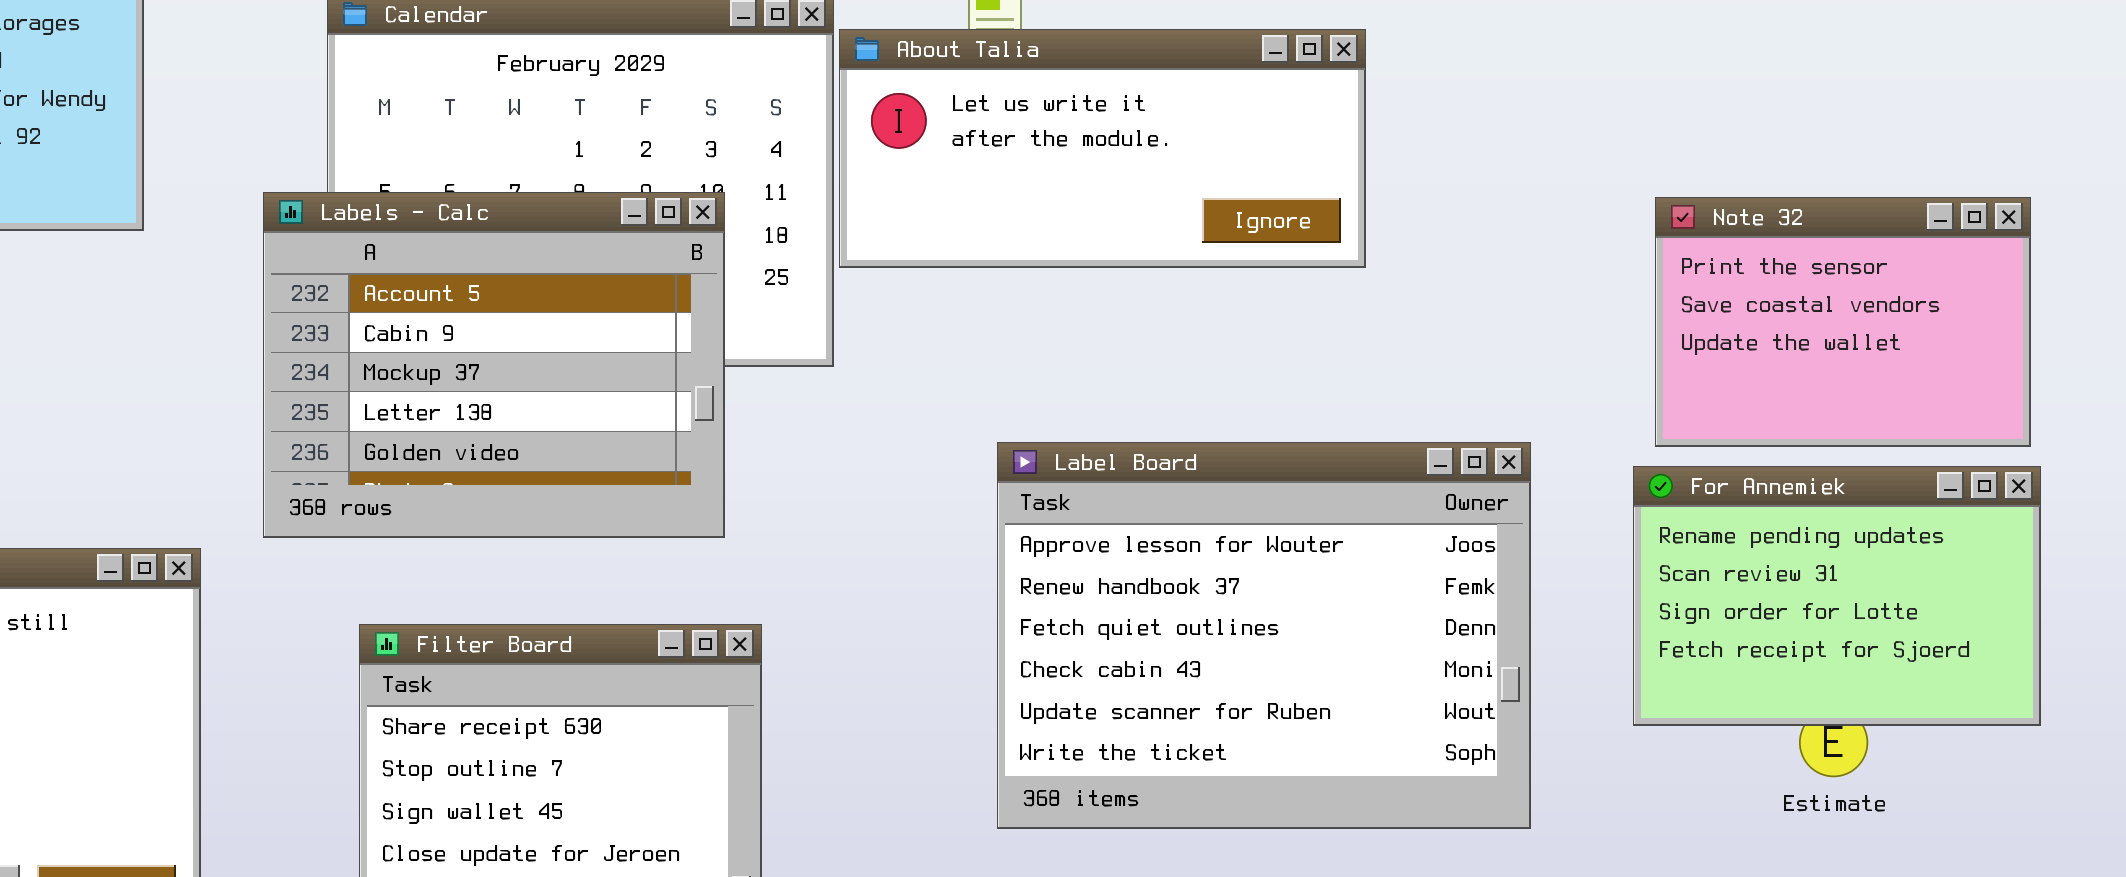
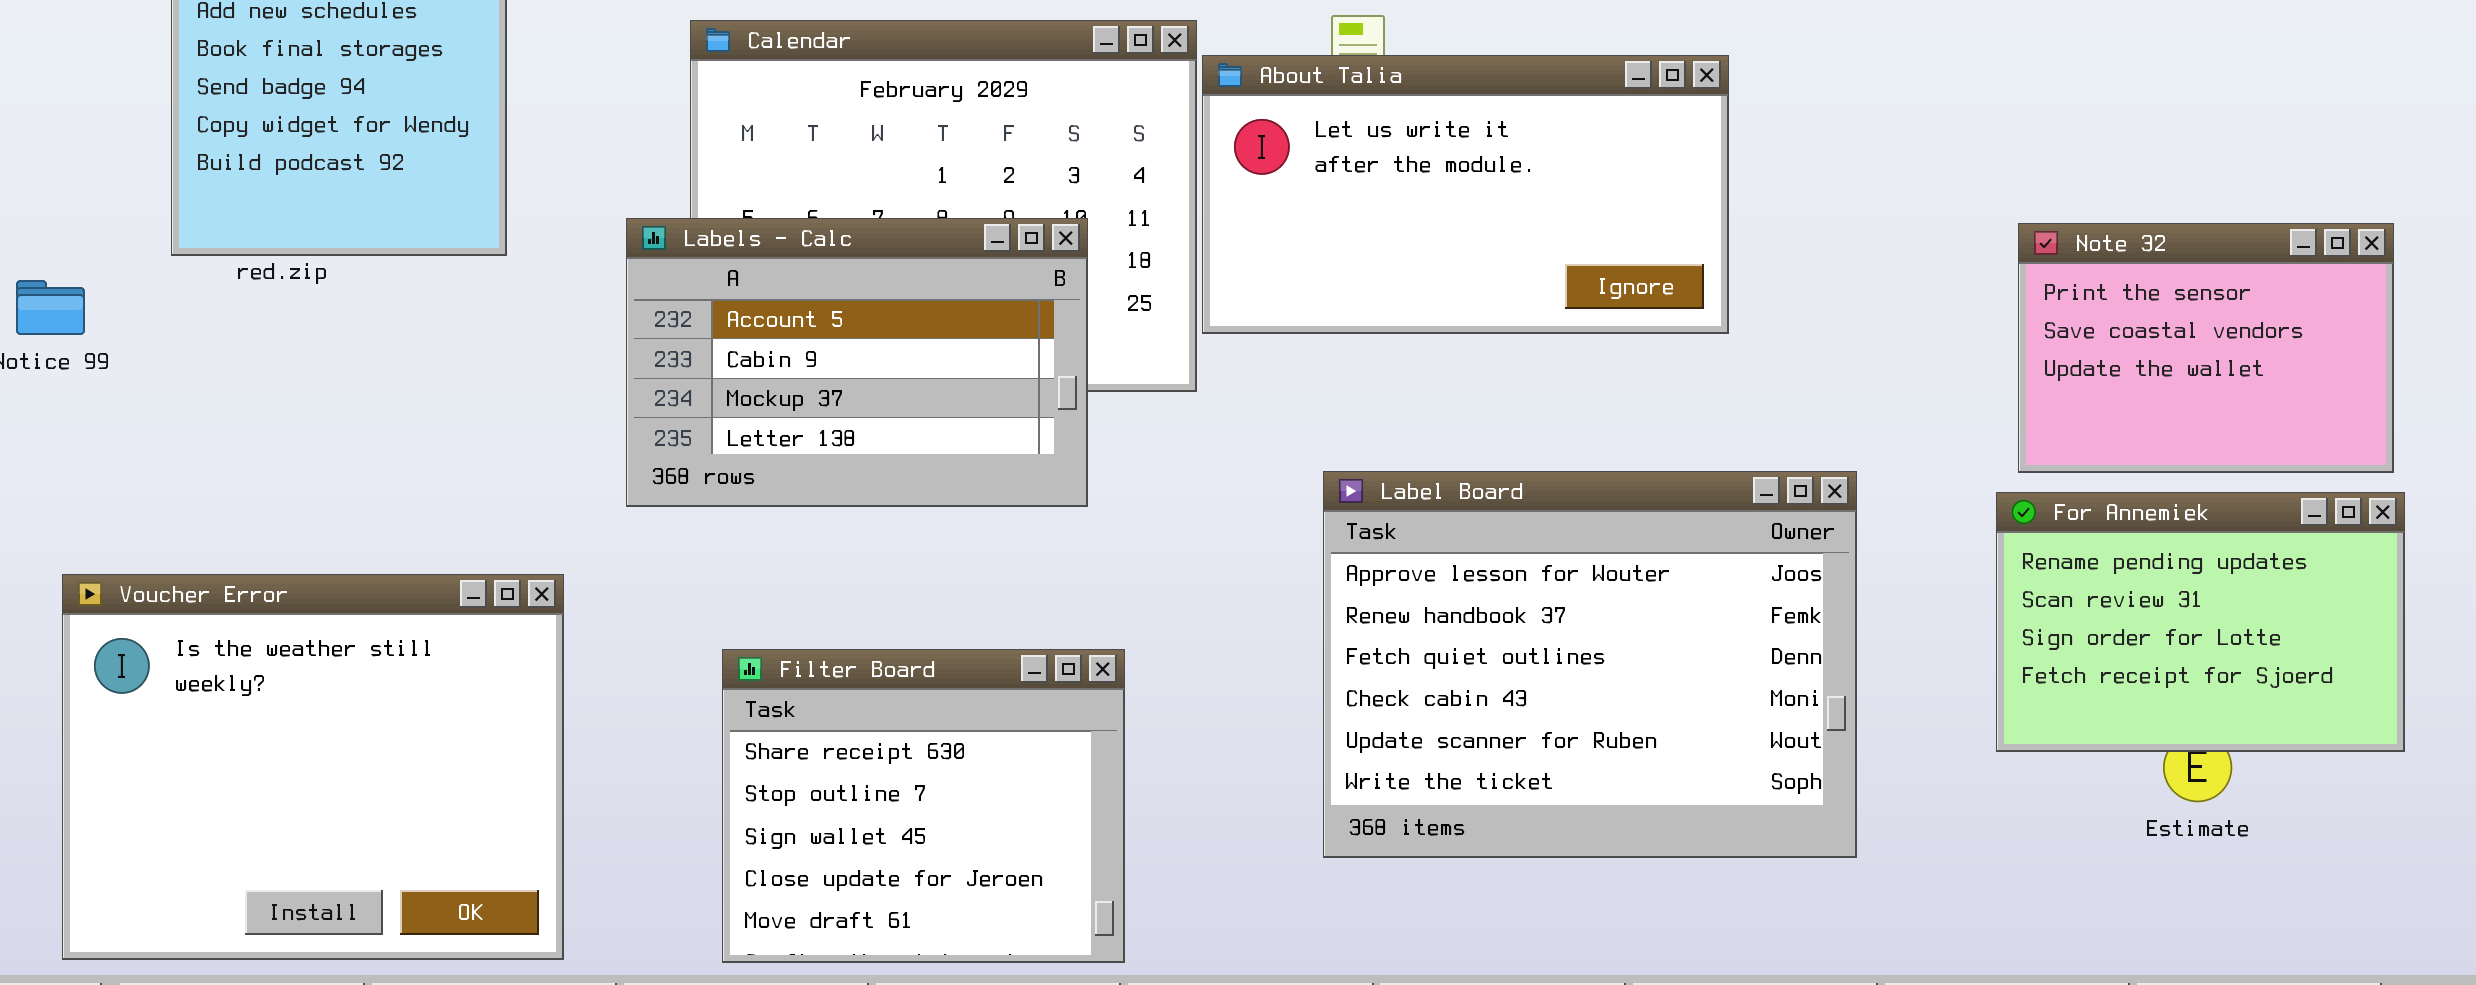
About Talia: [839,29,1366,268] -> [1202,55,1729,334], resized
Labels - Calc: [263,192,725,538] -> [626,218,1088,507], resized
Label Board: [997,442,1531,829] -> [1323,471,1857,858], moved

